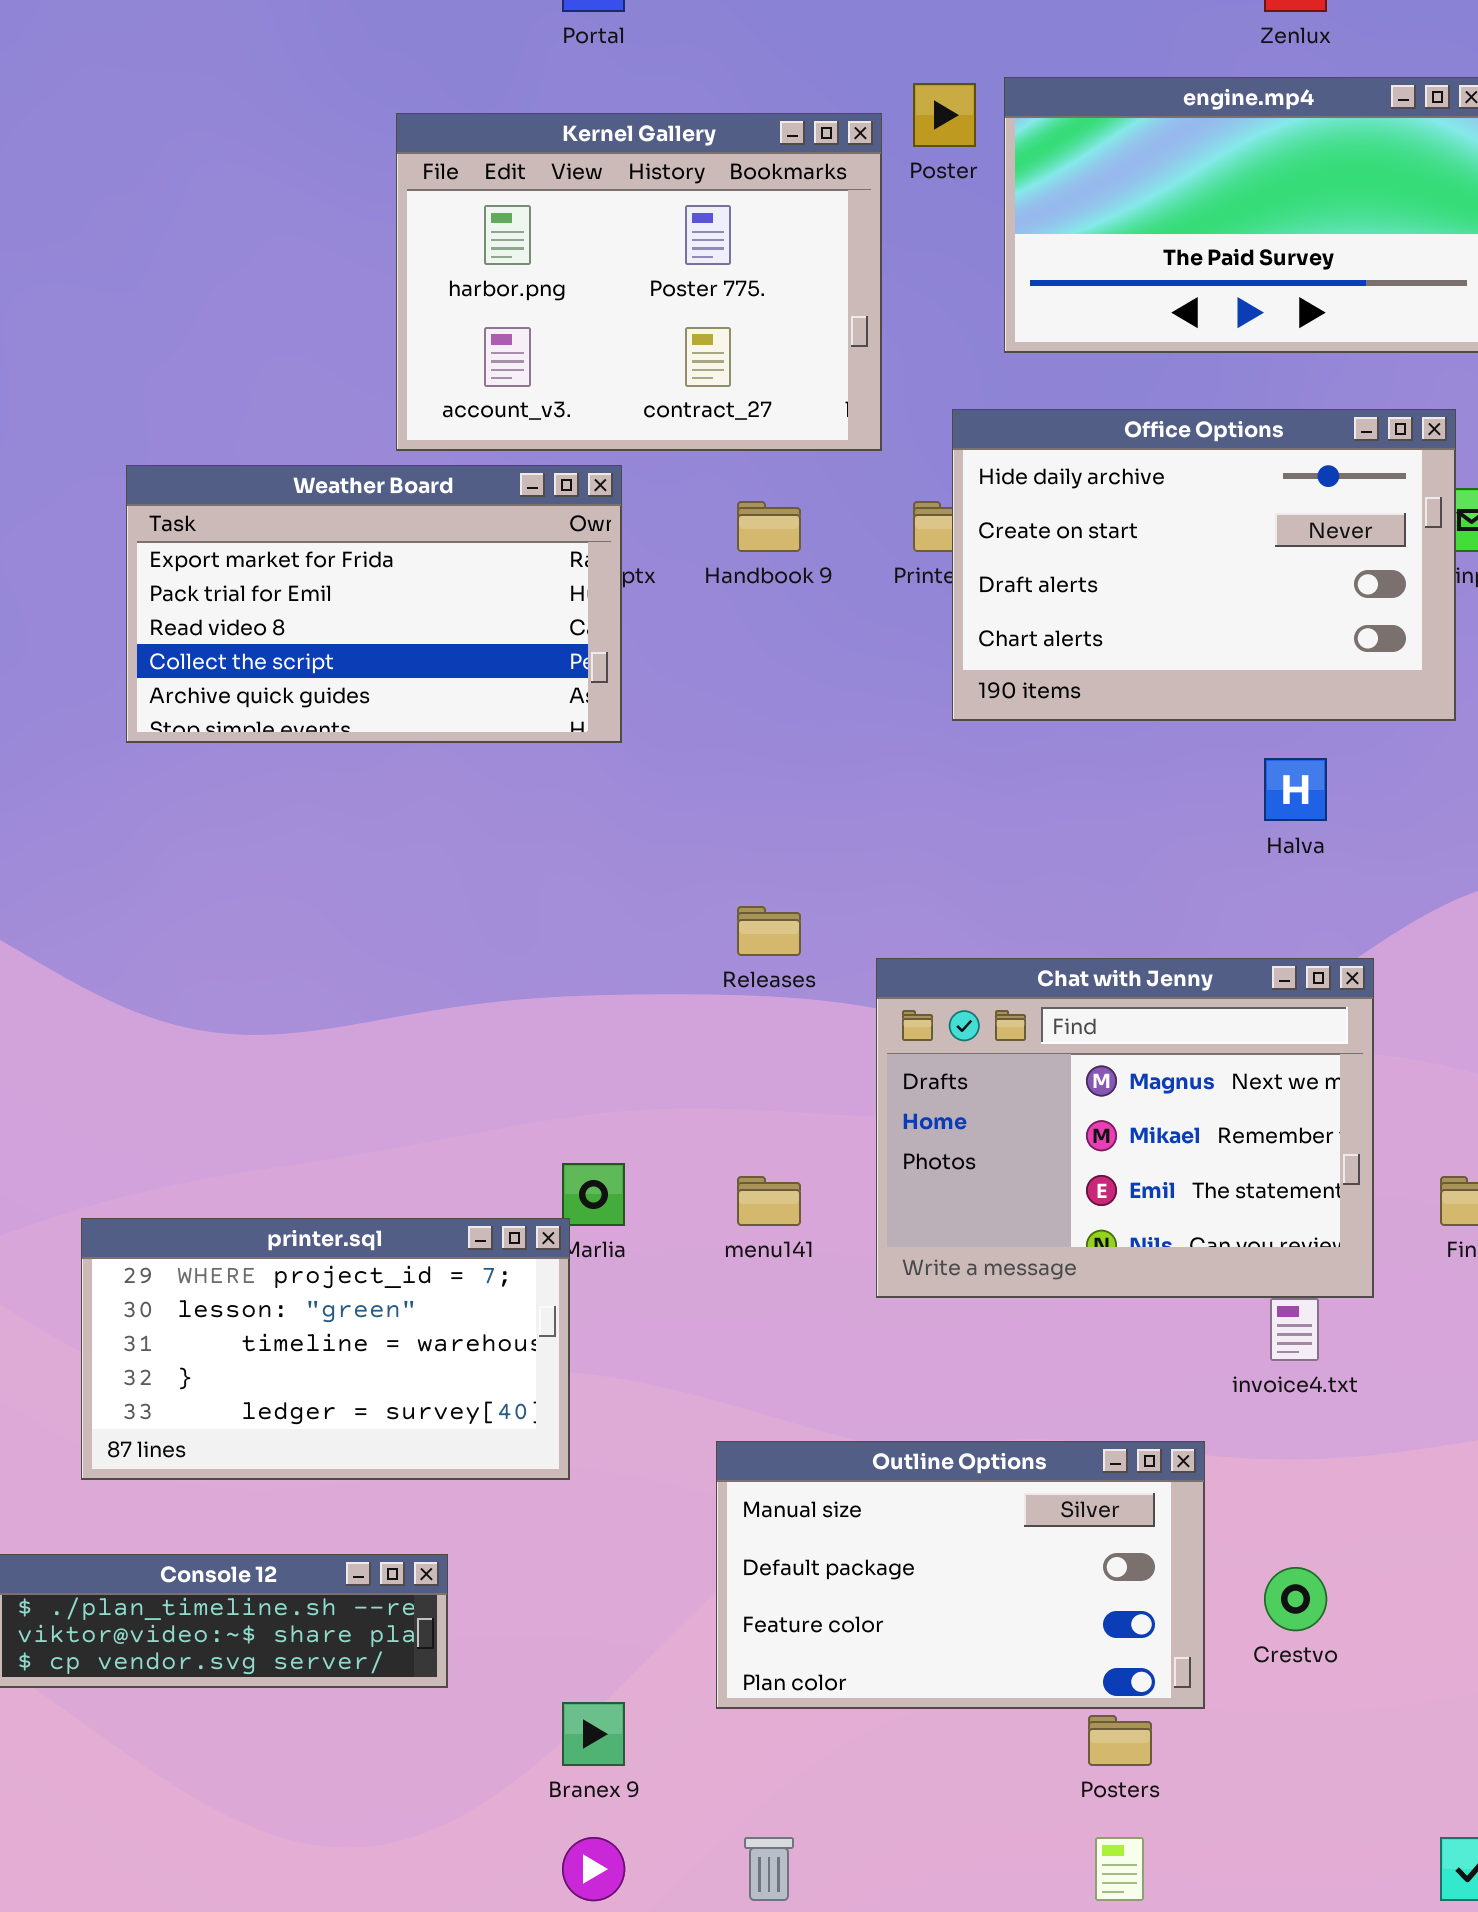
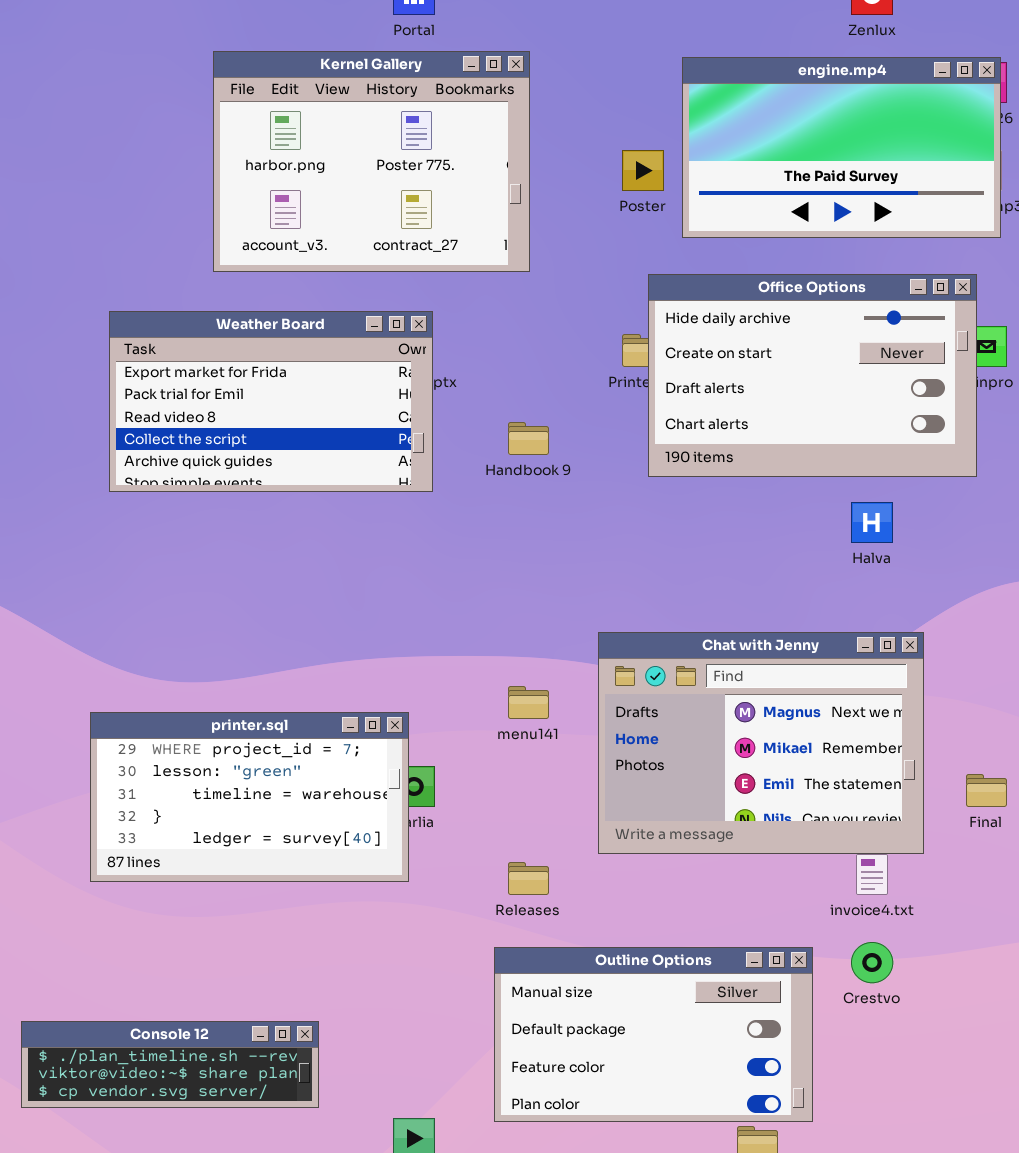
Poster: [913,83,976,147] -> [622,150,664,191], moved
Kernel Gallery: [396,113,882,451] -> [213,51,530,272], moved
Handbook 9: [737,501,801,552] -> [508,422,549,455], moved
Releases: [737,906,801,956] -> [508,862,549,895], moved
menu141: [737,1176,801,1226] -> [508,686,549,719], moved
printer.sql: [81,1218,570,1480] -> [90,712,409,882], moved
Crestvo: [1264,1567,1327,1631] -> [851,942,893,983], moved

